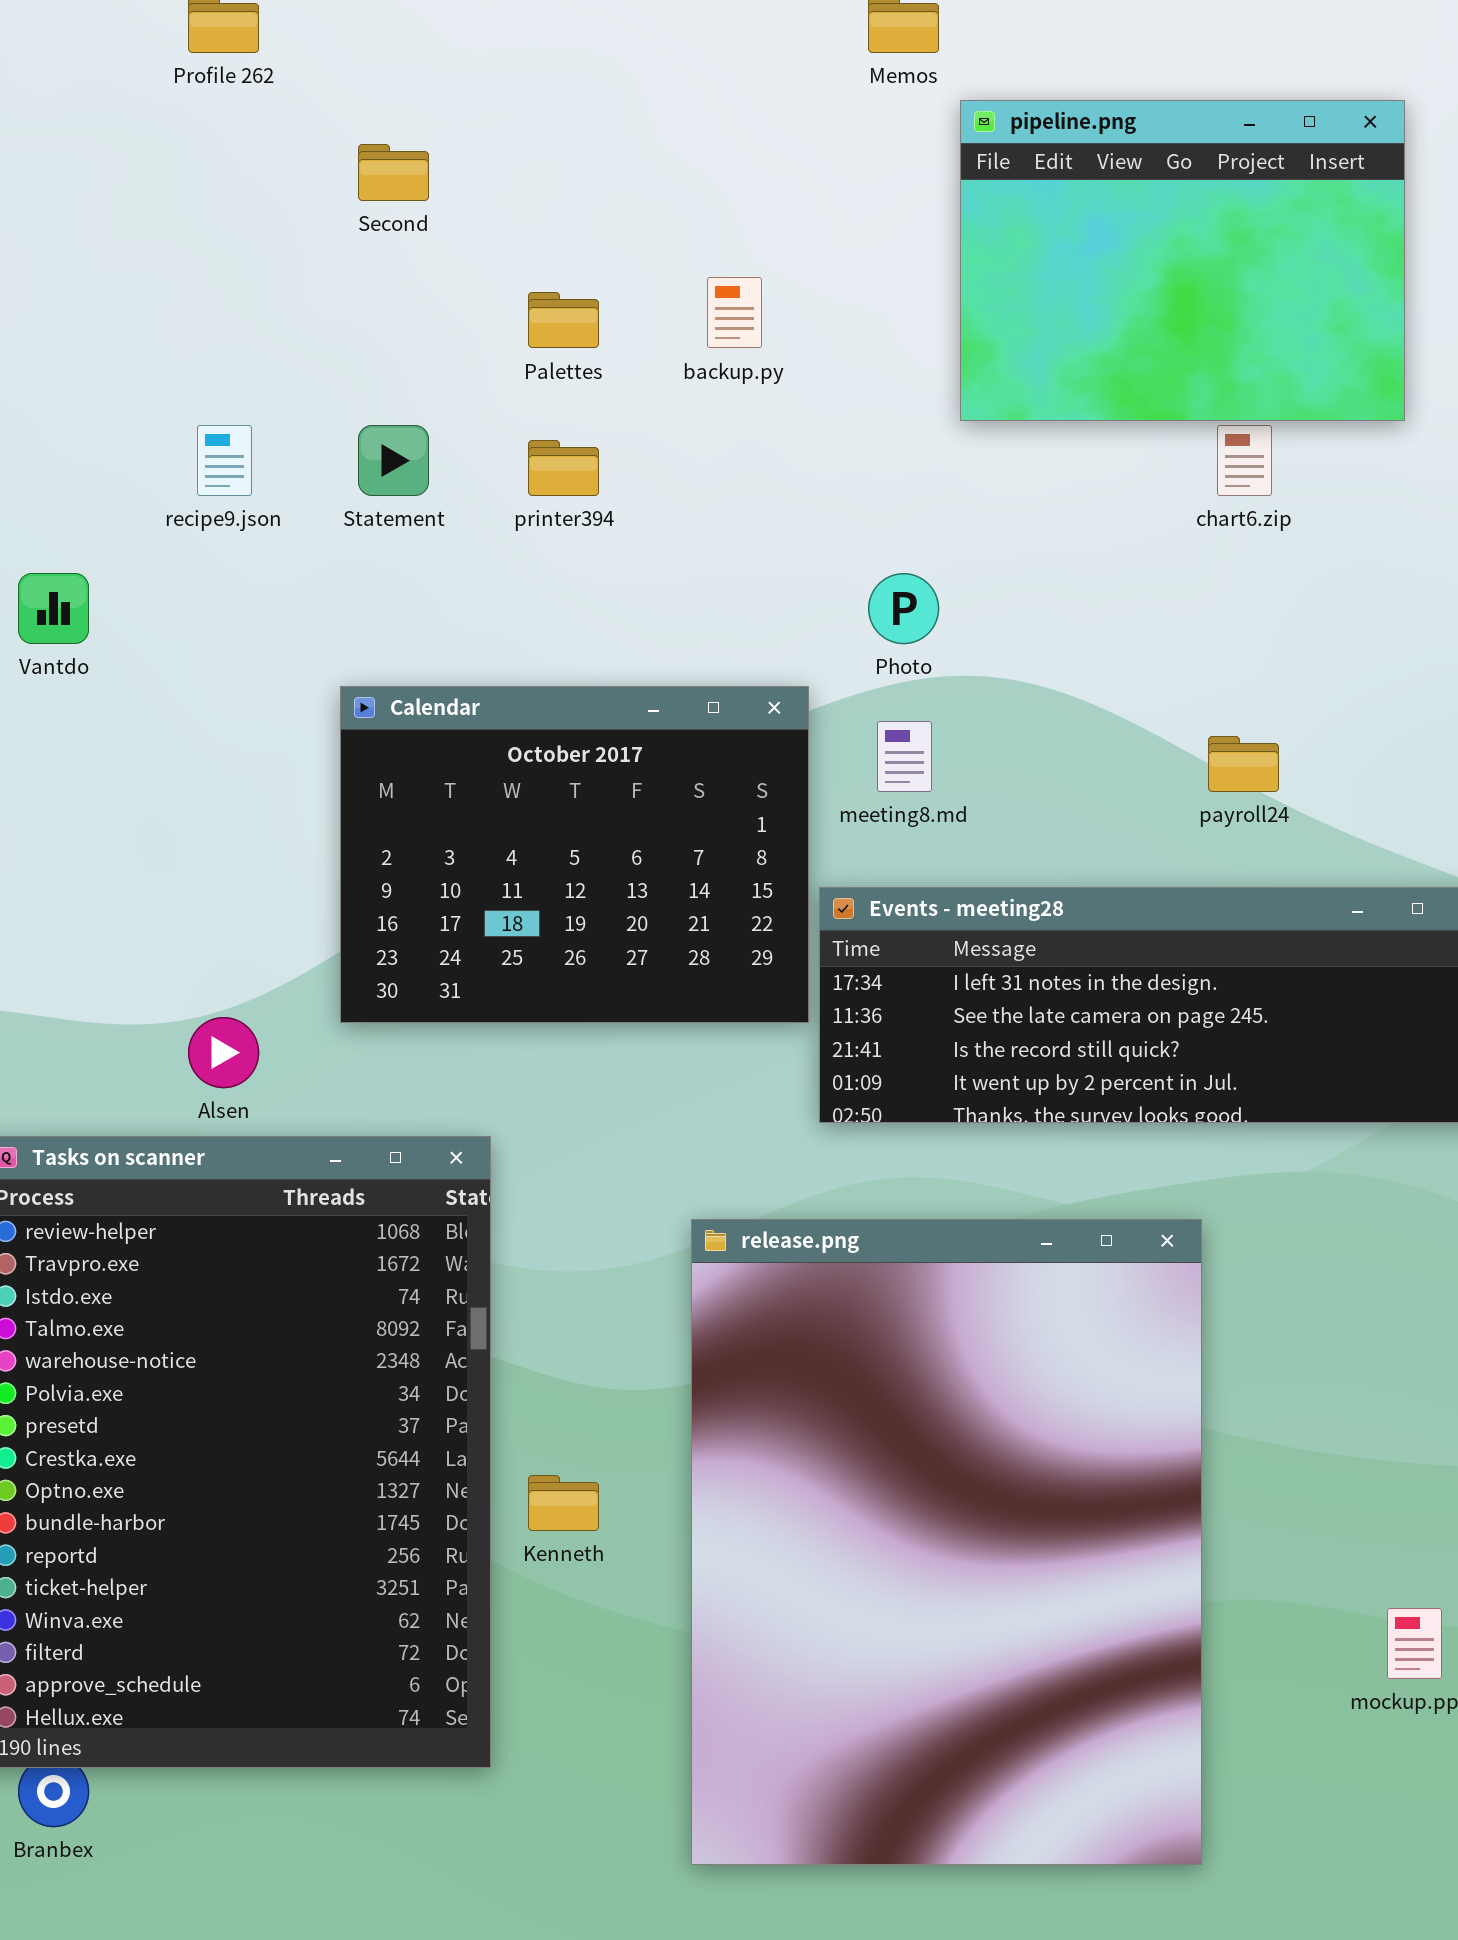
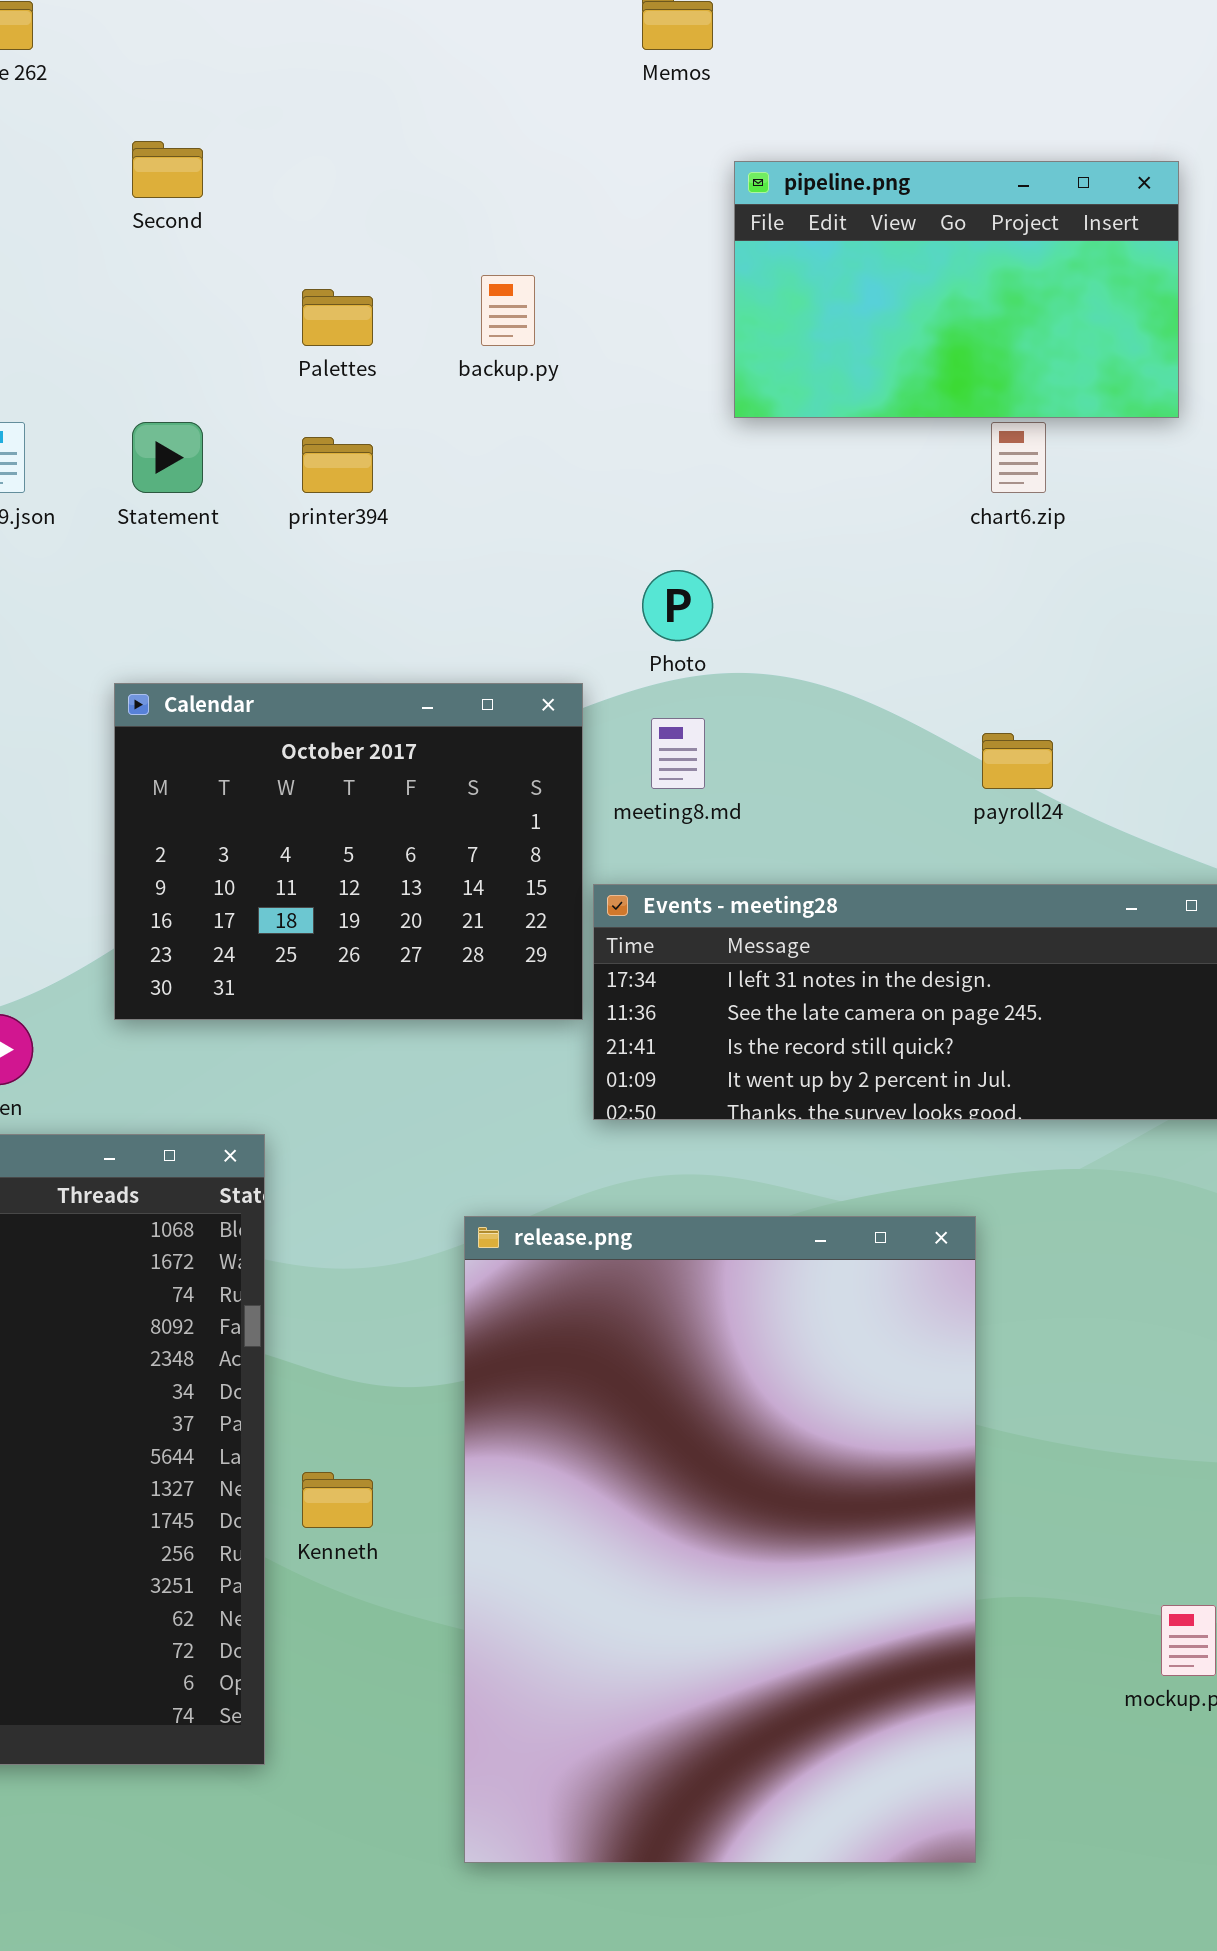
pipeline.png: [960,100,1405,421] -> [734,161,1179,418], resized

